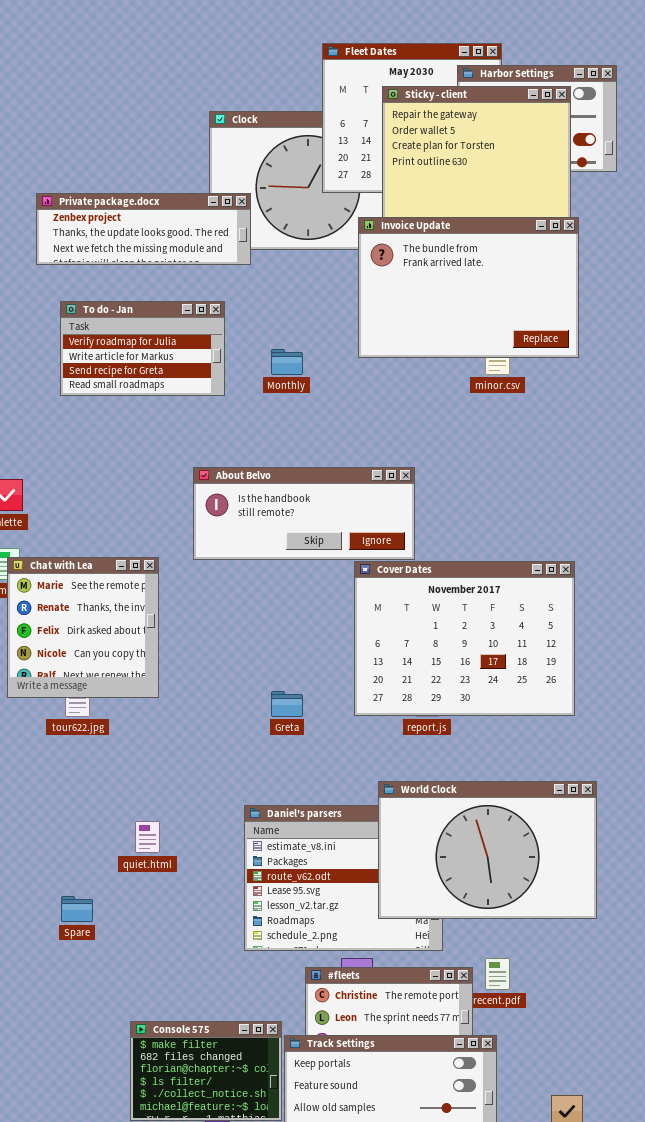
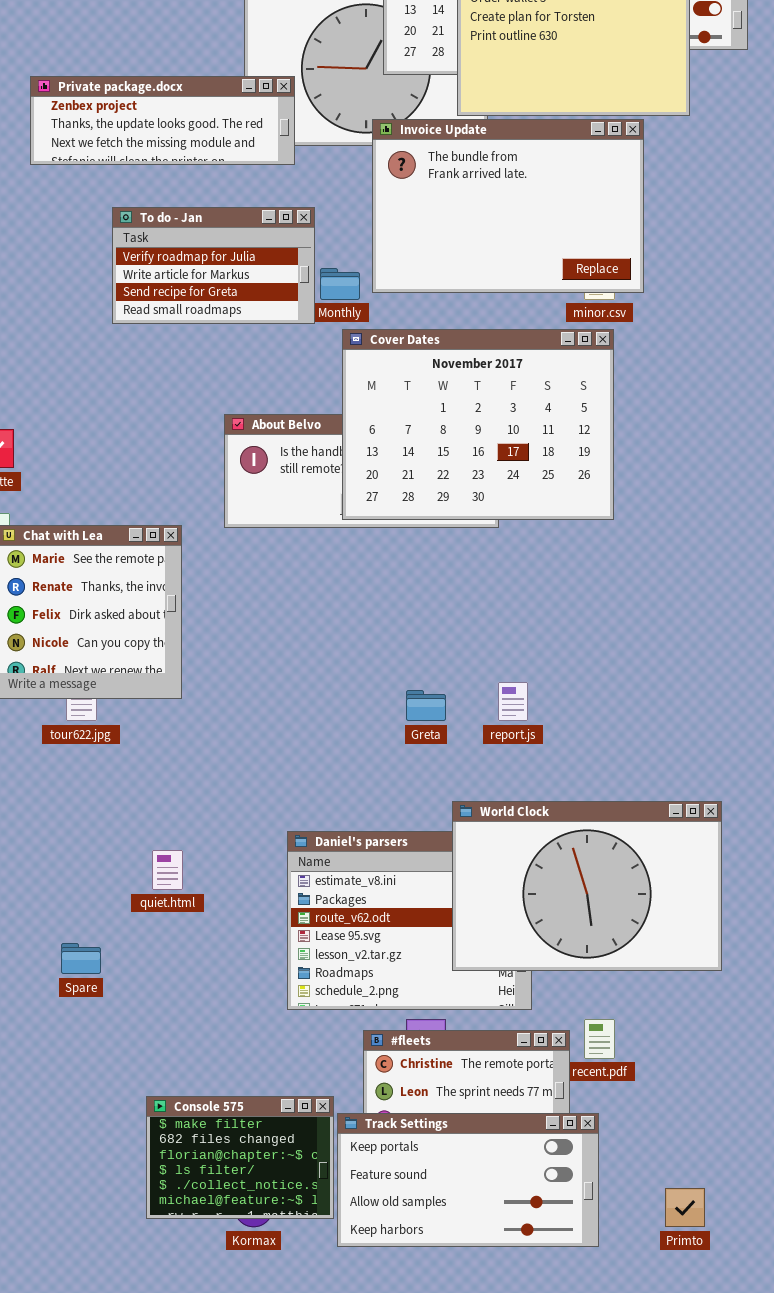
Invoice Update: [358,217,579,358] -> [372,119,644,293], moved
To do - Jan: [60,301,225,396] -> [112,207,315,324], moved
Cover Dates: [354,561,575,716] -> [342,329,614,520], moved
Greta: [271,691,303,717] -> [406,690,446,721], moved

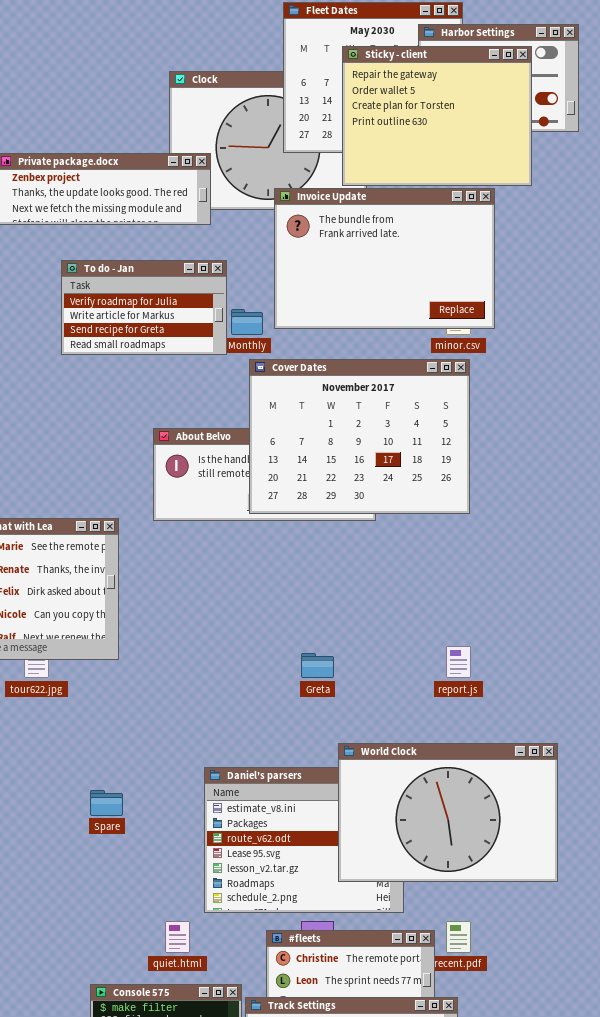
report.js: [498,682,528,721] -> [446,646,471,678], moved
quiet.html: [152,850,183,890] -> [165,921,190,953], moved
Spare: [61,943,101,974] -> [90,790,123,816], moved

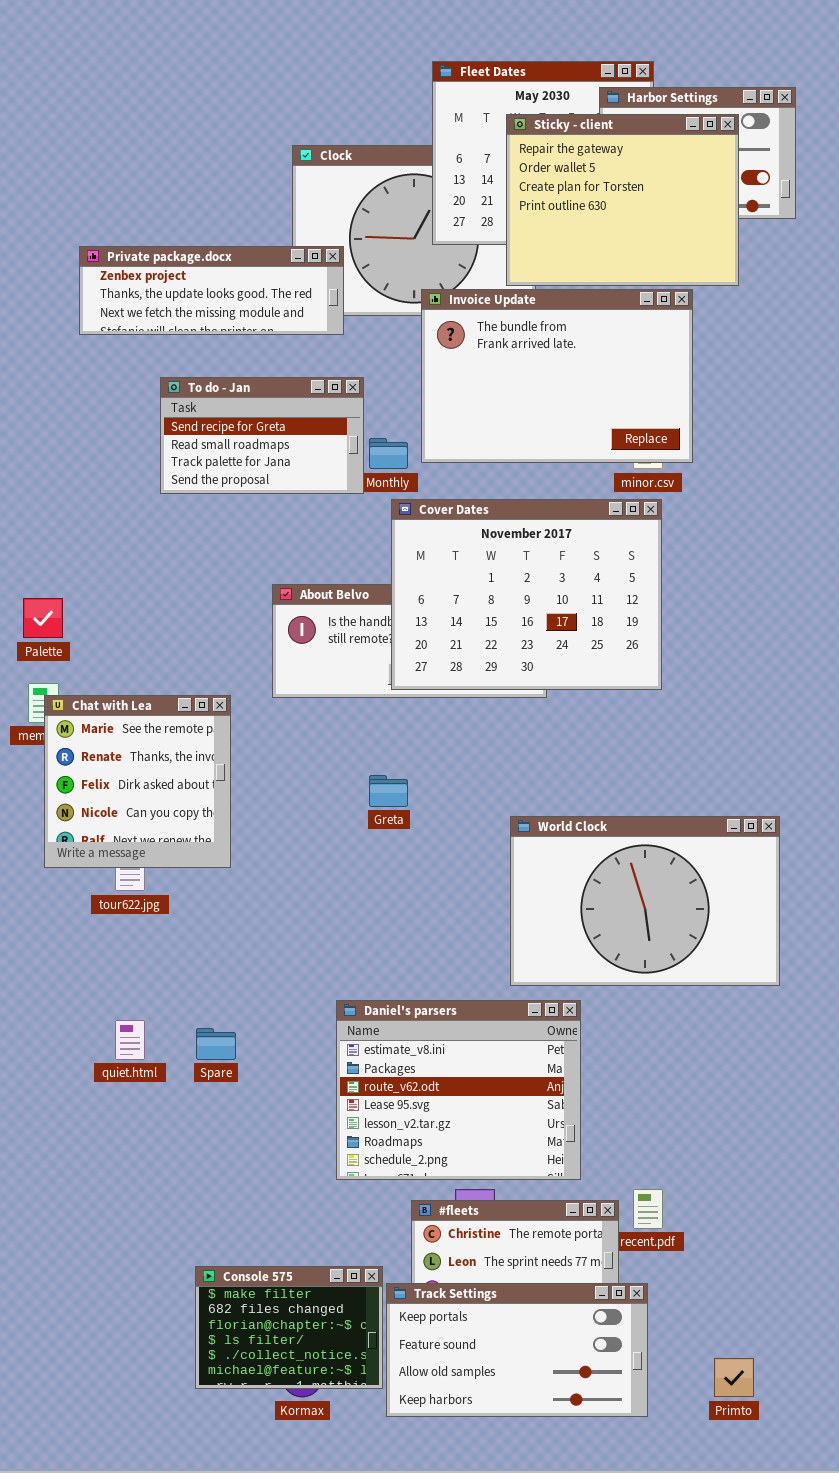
To do - Jan: [61,260,227,355] -> [160,377,364,494], scrolled down 2 rows
Greta: [301,653,334,678] -> [369,775,408,807], moved
World Clock: [338,743,558,882] -> [510,816,780,986], moved
quiet.html: [165,921,190,953] -> [115,1020,145,1060], moved

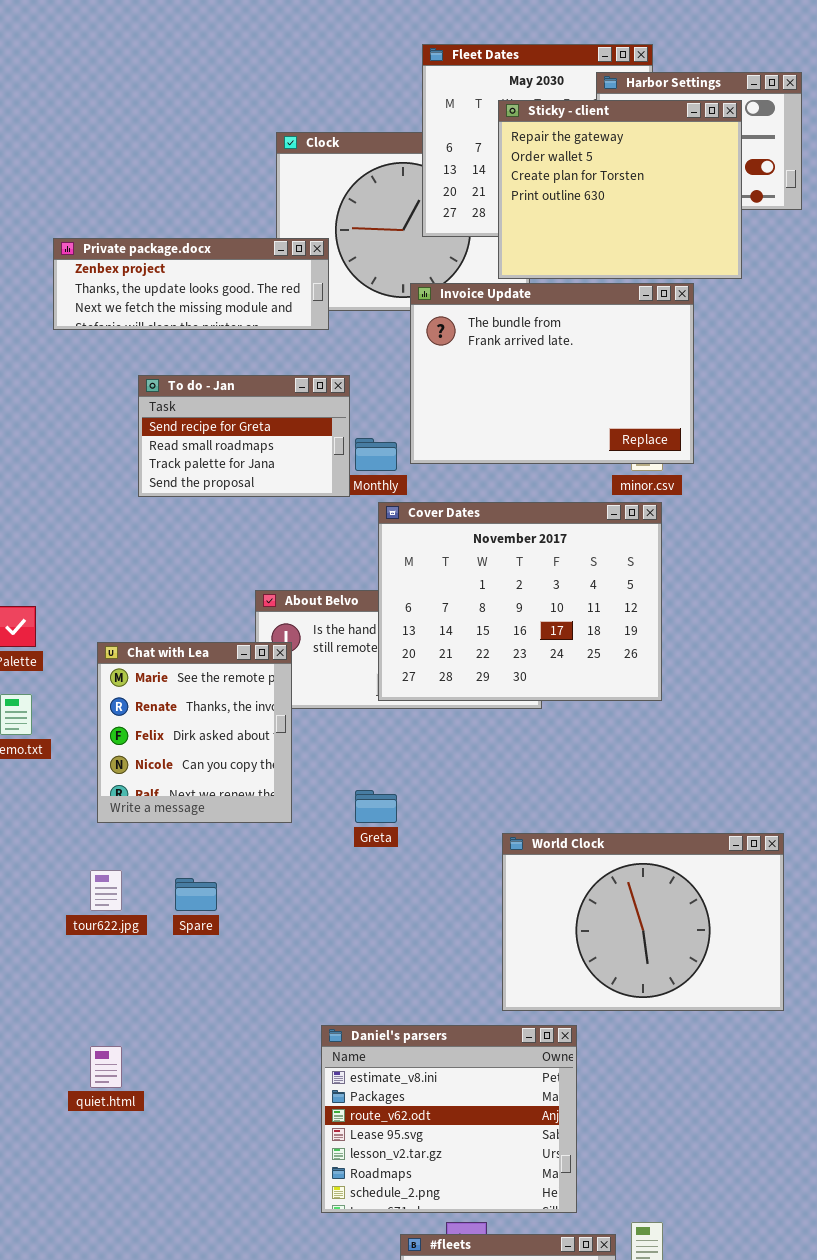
Chat with Lea: [44,695,231,868] -> [97,642,292,823], moved
Spare: [196,1028,236,1060] -> [175,878,217,911], moved

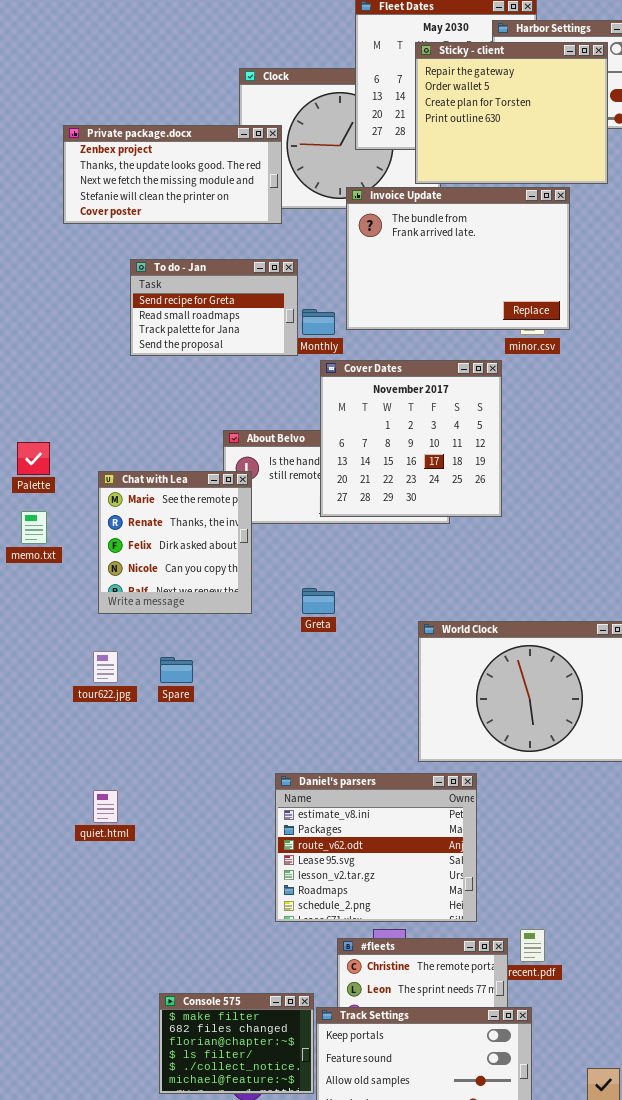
Private package.docx: [53,238,329,330] -> [63,125,282,224], resized
Cover Dates: [378,502,662,701] -> [320,360,502,517], resized

